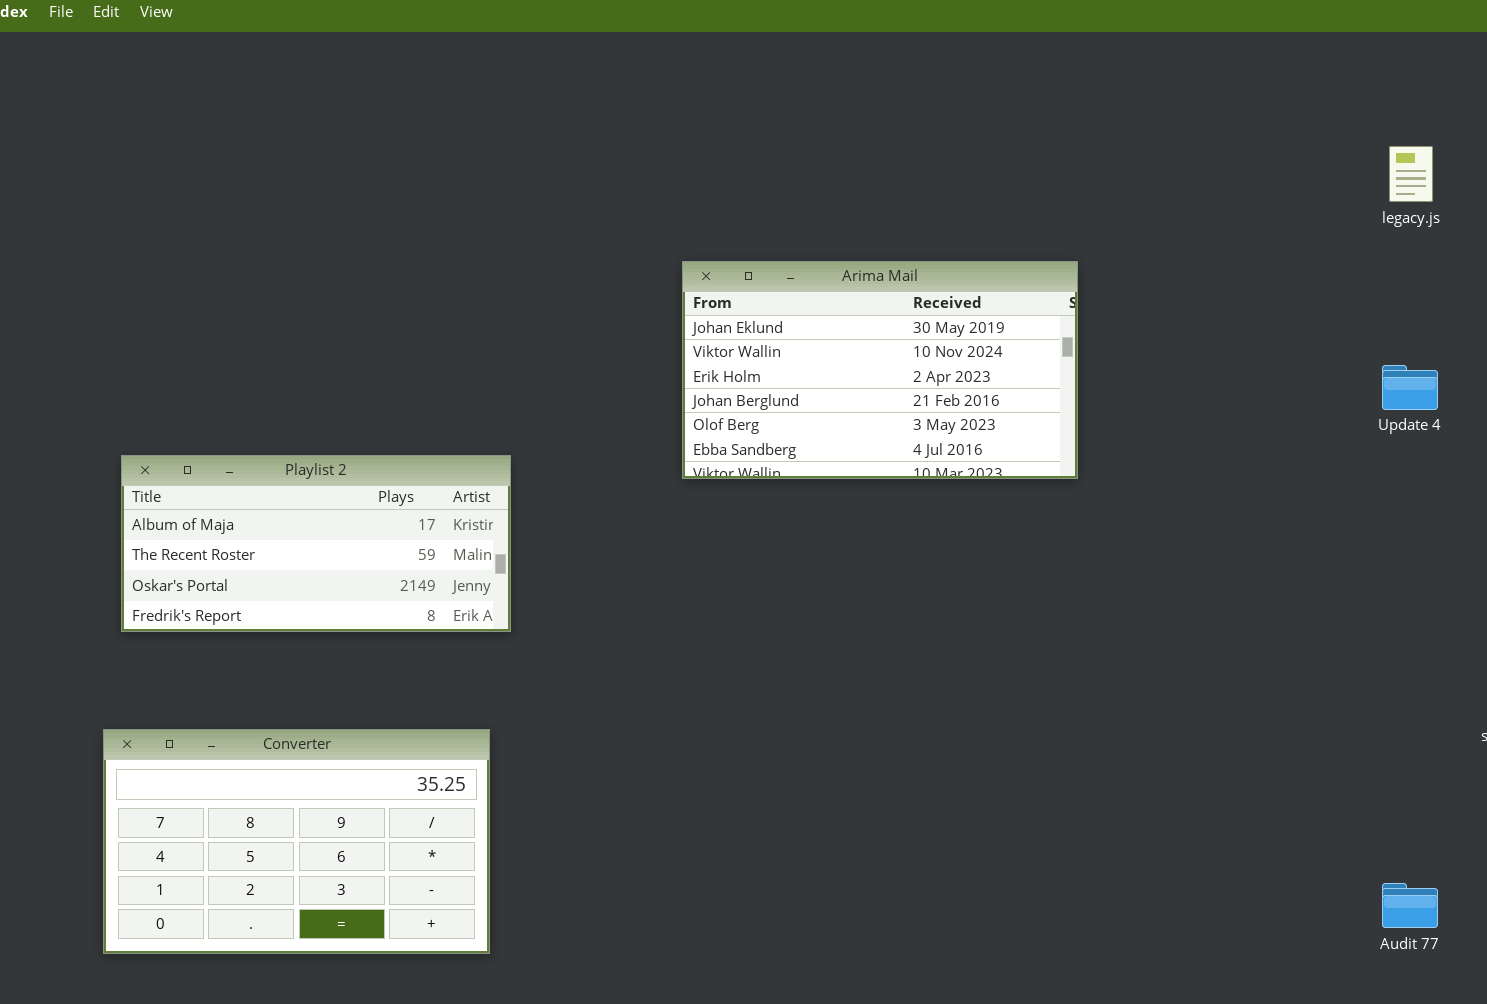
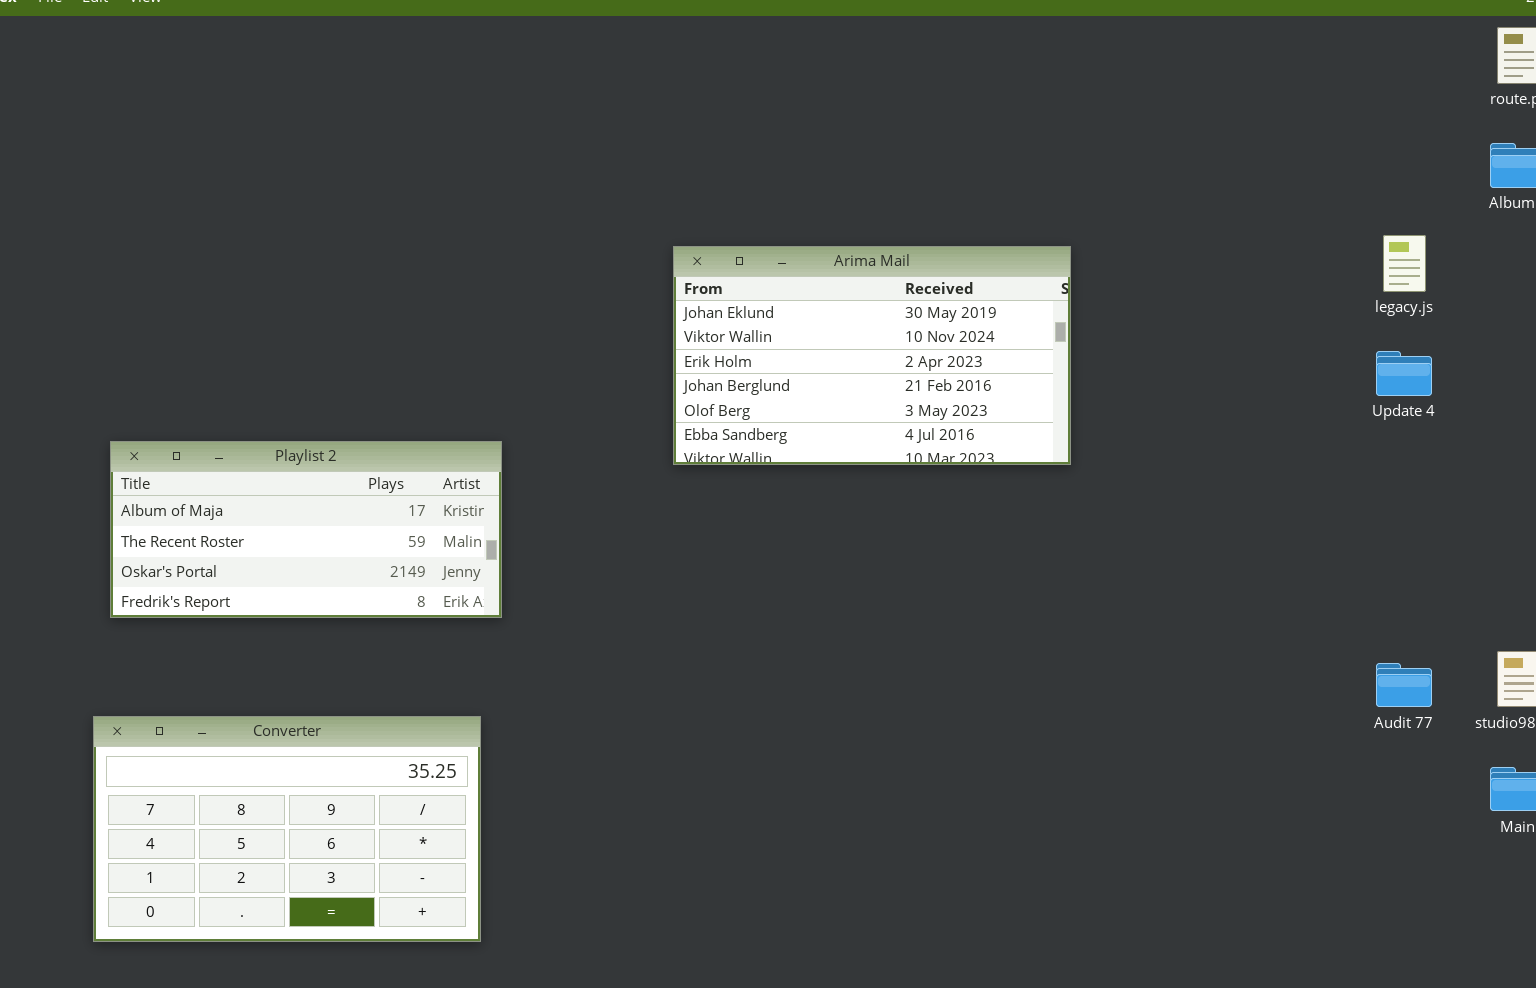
legacy.js: [1389,146,1433,202] -> [1383,235,1426,292], moved
Audit 77: [1382,883,1438,928] -> [1376,663,1432,707], moved

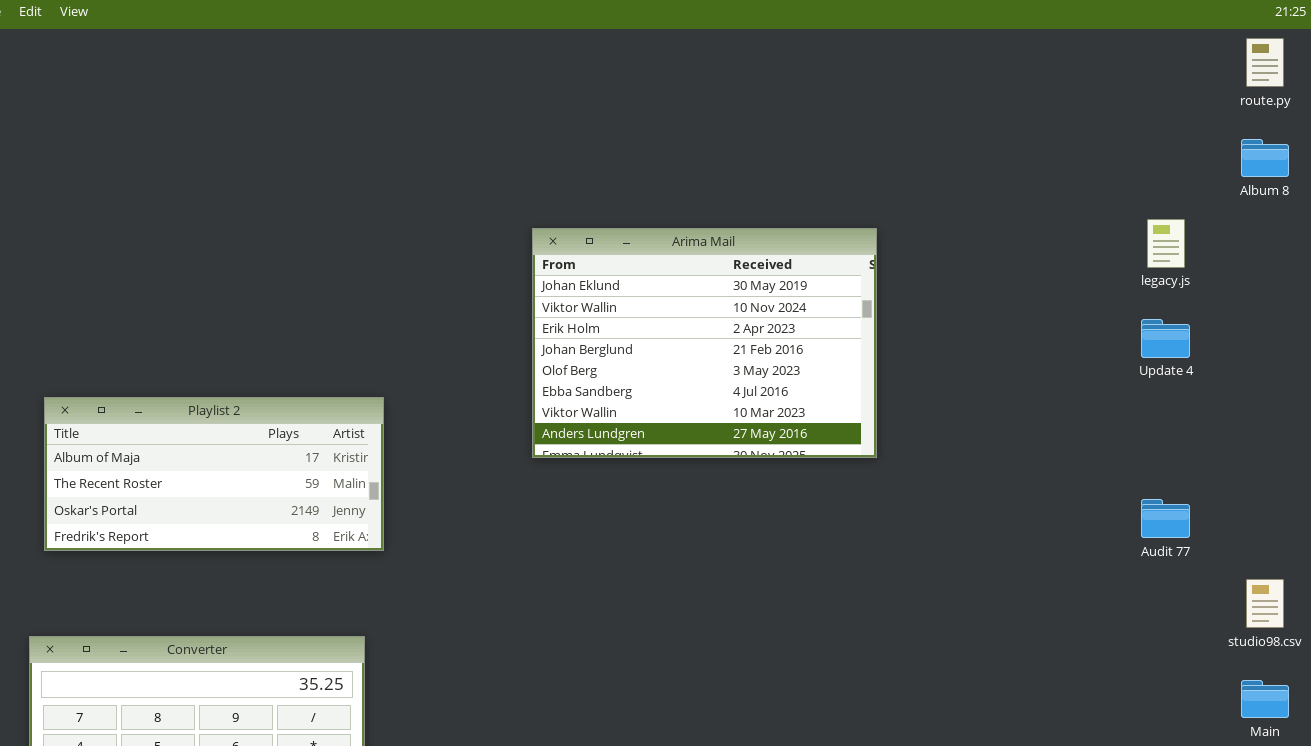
Arima Mail: [673,246,1071,465] -> [532,228,877,458], resized
Audit 77: [1376,663,1432,707] -> [1141,499,1190,538], moved

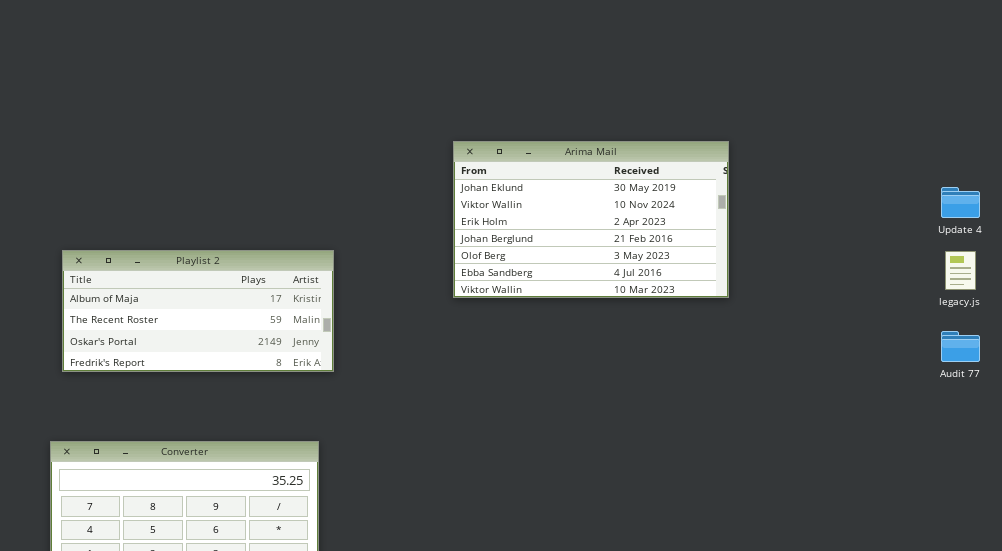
legacy.js: [1147,219,1185,268] -> [945,251,976,290], moved
Arima Mail: [532,228,877,458] -> [453,141,729,298], resized

